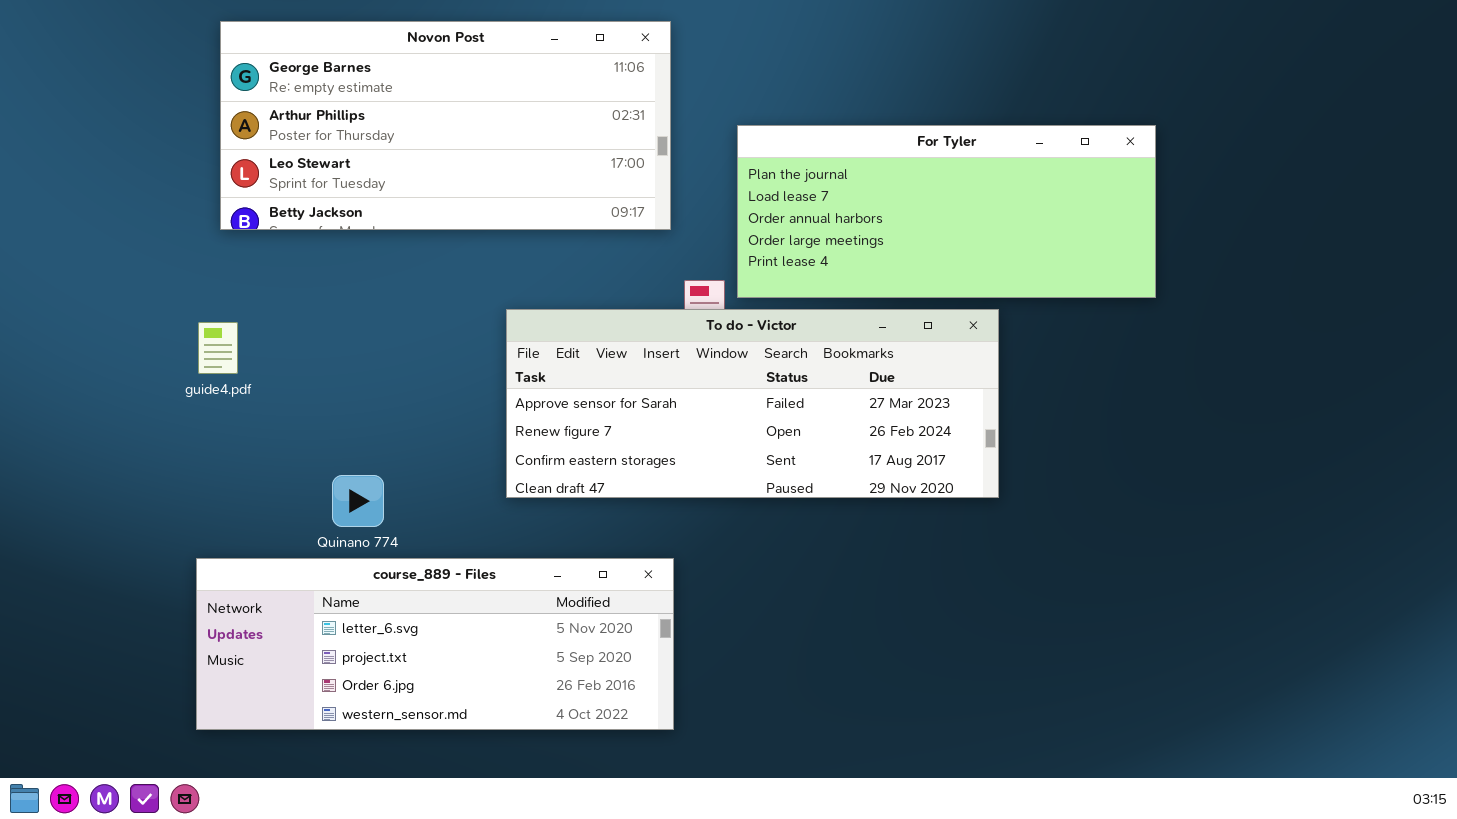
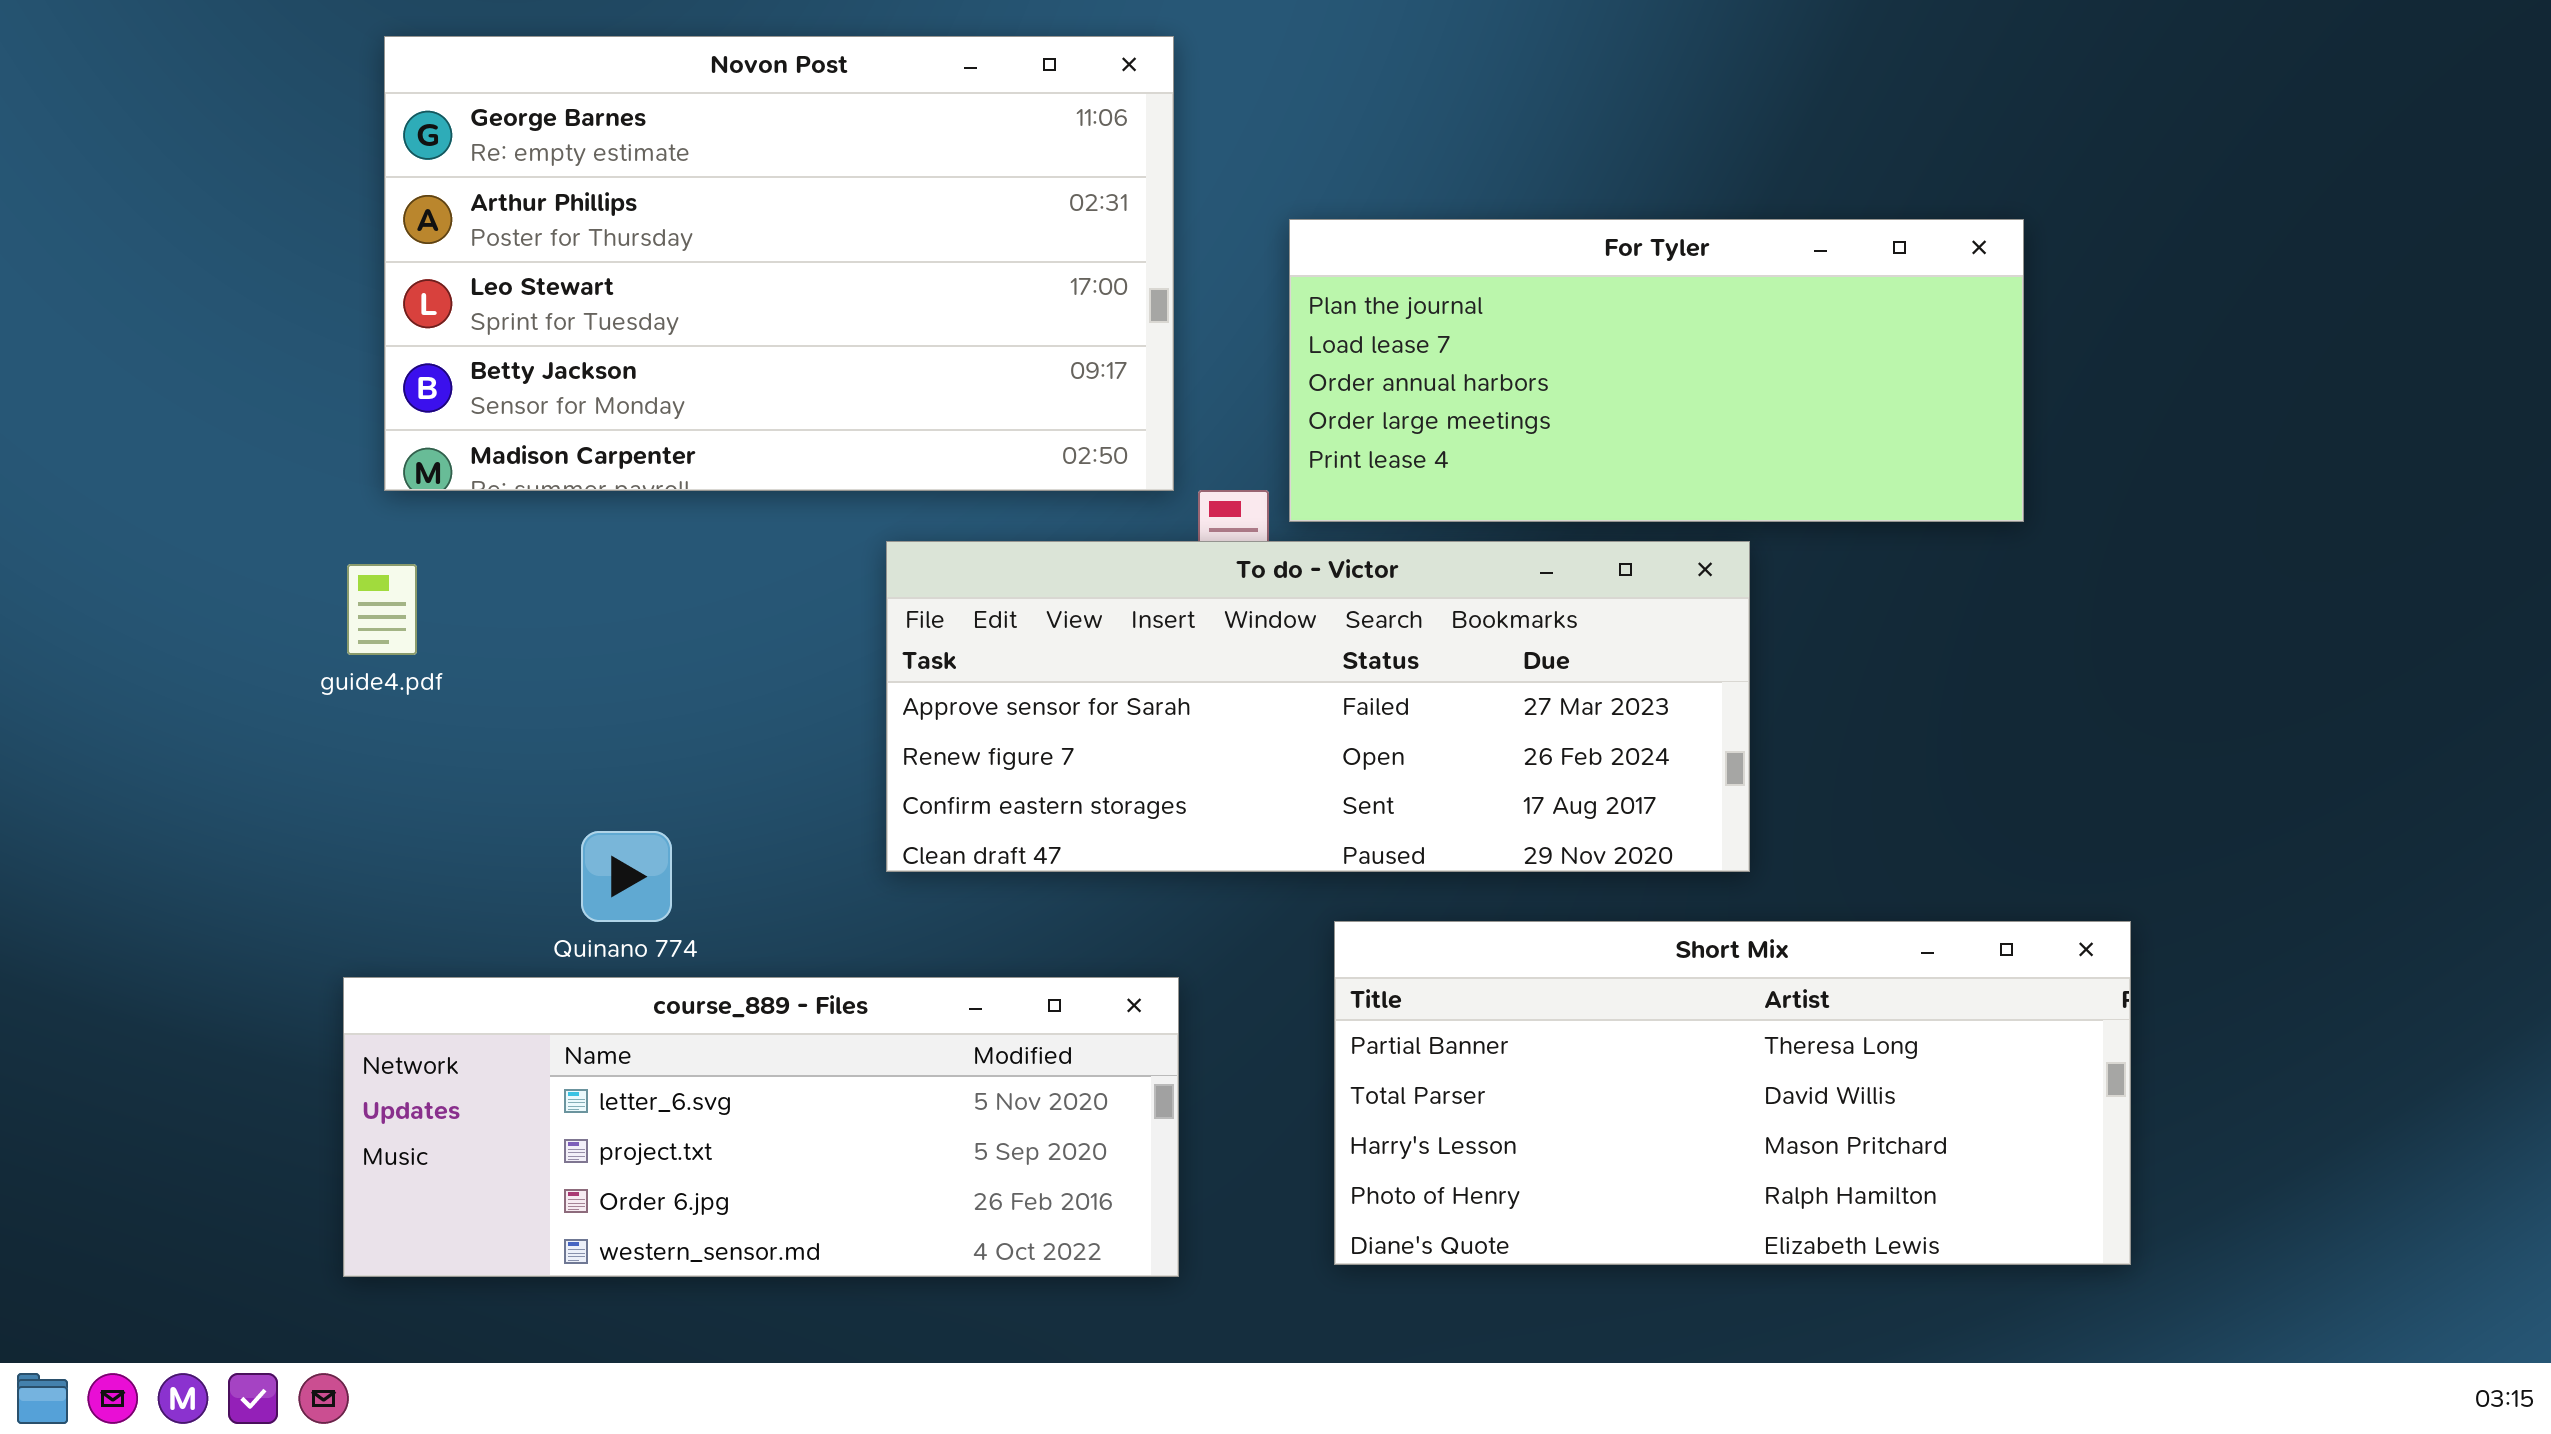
Novon Post: [220,21,671,230] -> [384,36,1174,491], resized
Short Mix: none -> [1334,921,2131,1265], opened

